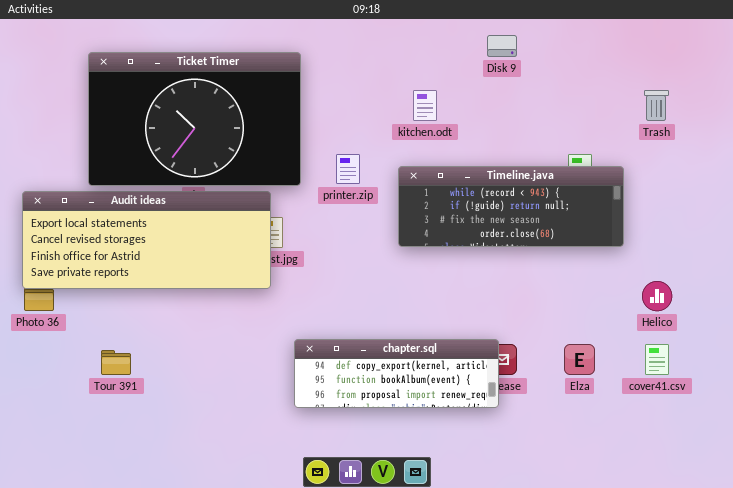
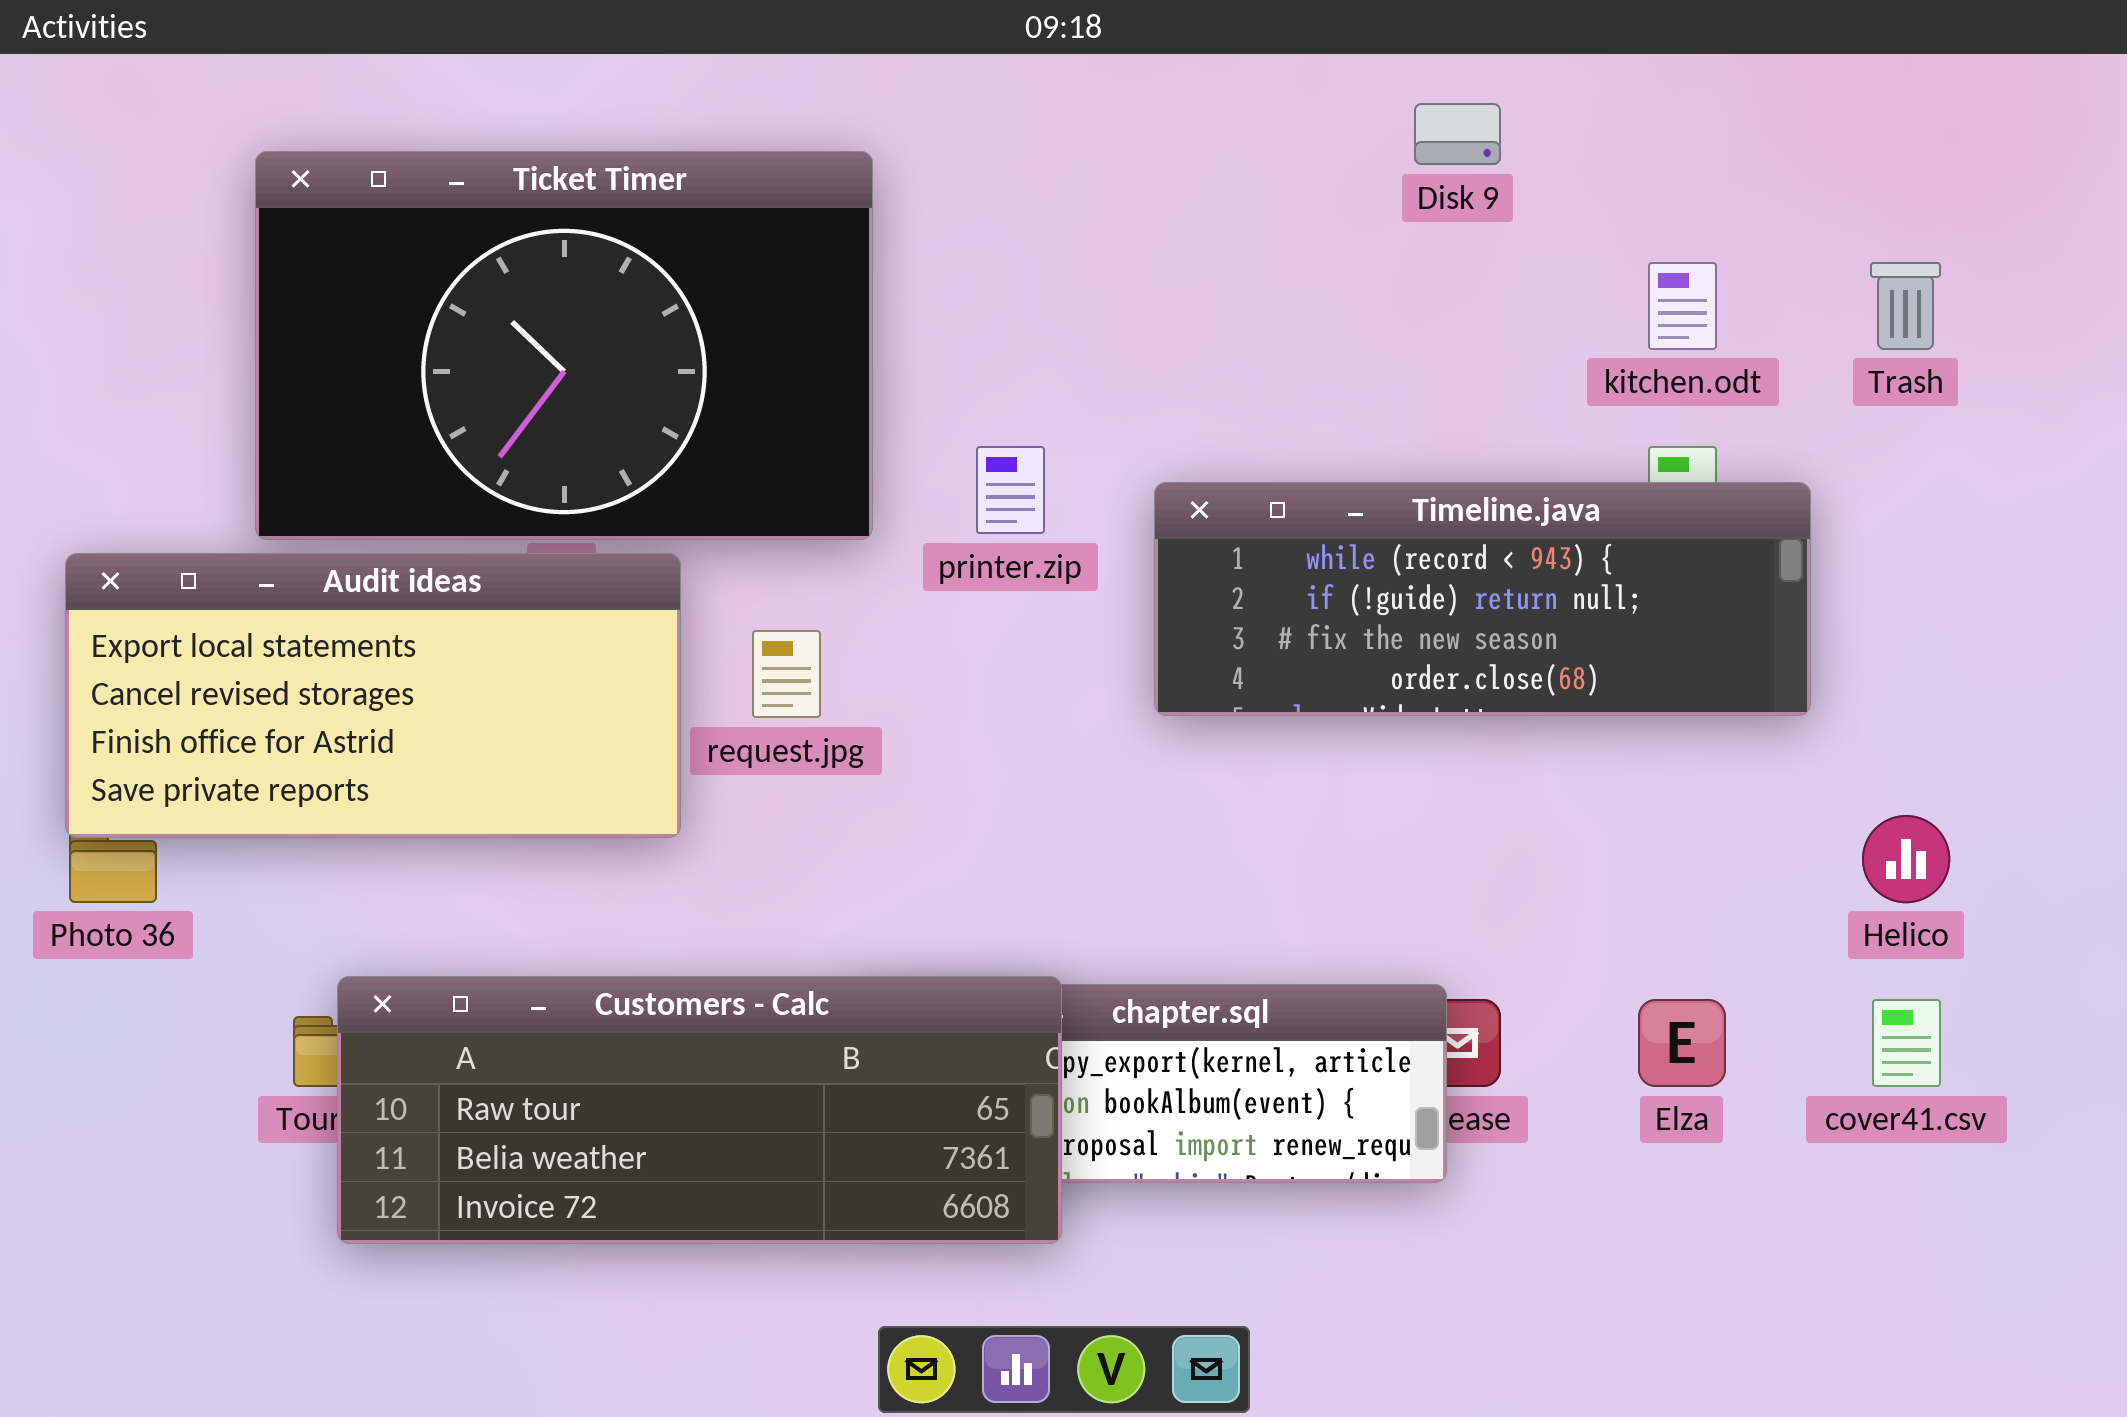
kitchen.odt: [413,90,437,121] -> [1648,262,1717,350], moved
Audit ideas: [22,191,271,289] -> [65,553,681,838], resized
Customers - Calc: none -> [337,976,1062,1244], opened

